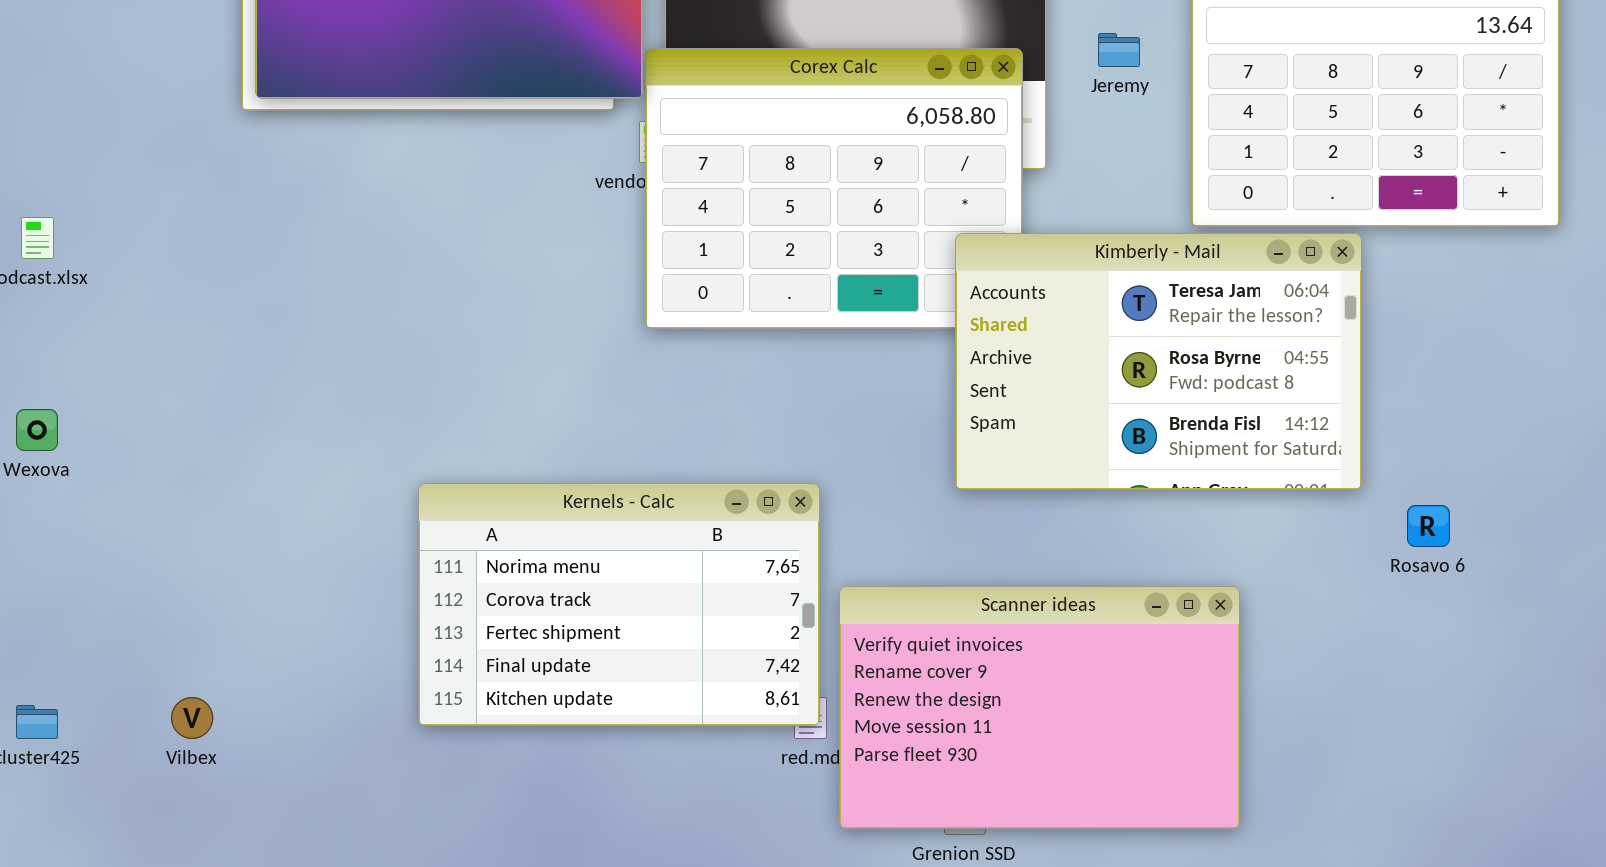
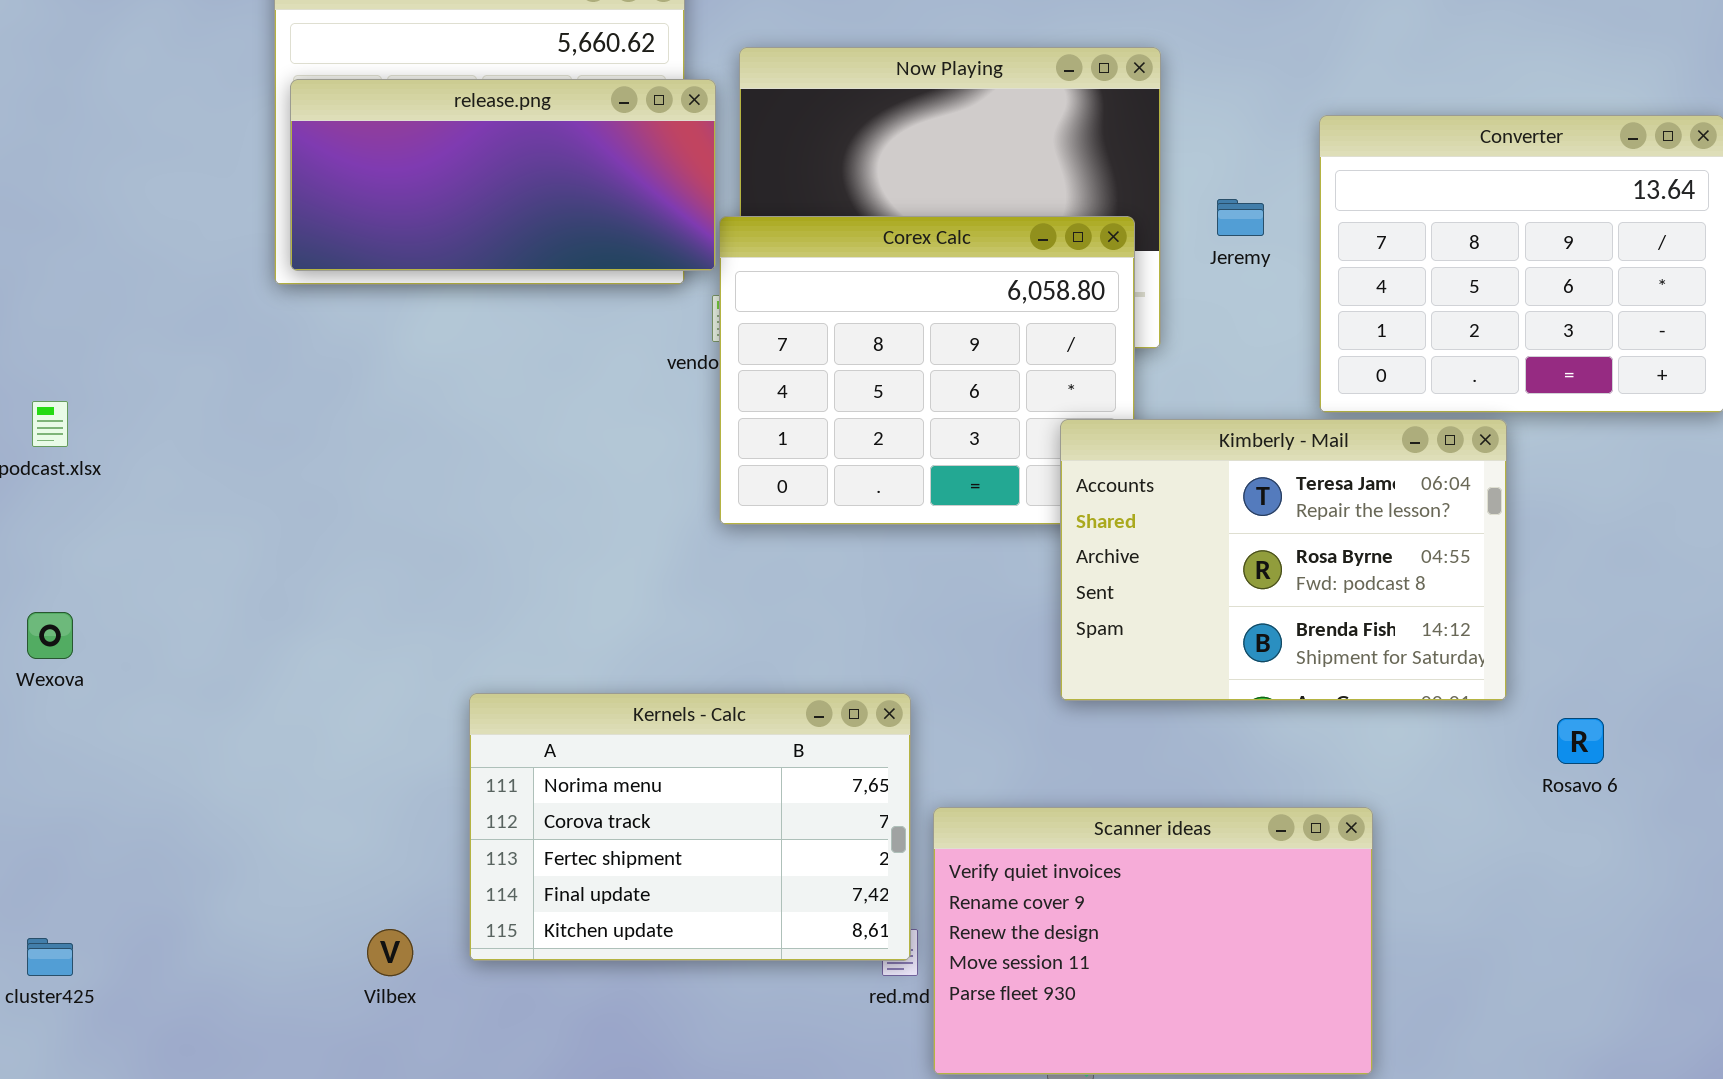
Vilbex: [171,697,213,739] -> [367,929,413,976], moved

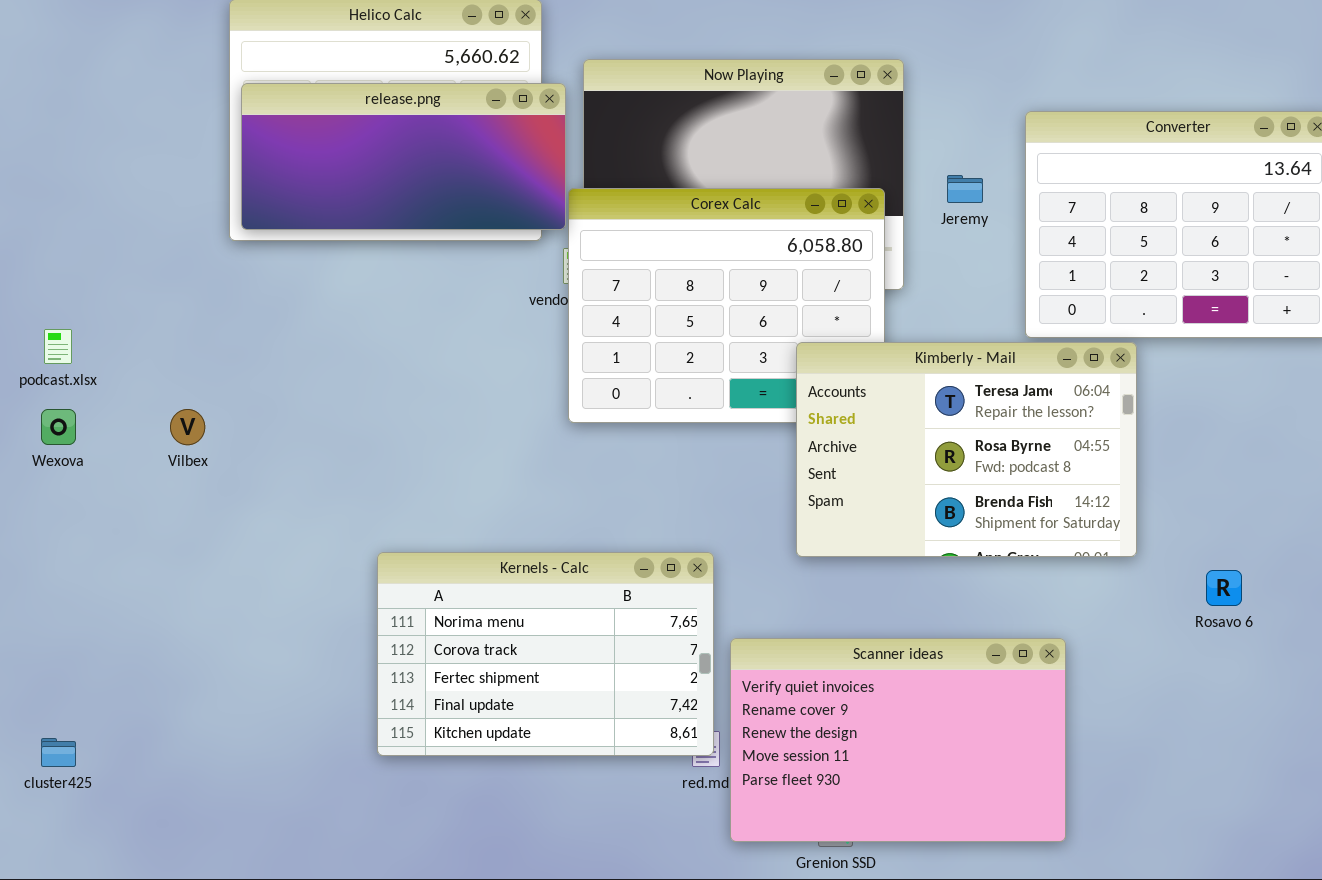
Kimberly - Mail: [1060,419,1507,701] -> [796,342,1137,557], moved
Wexova: [27,612,73,659] -> [41,409,76,445], moved
Vilbex: [367,929,413,976] -> [170,409,205,445], moved

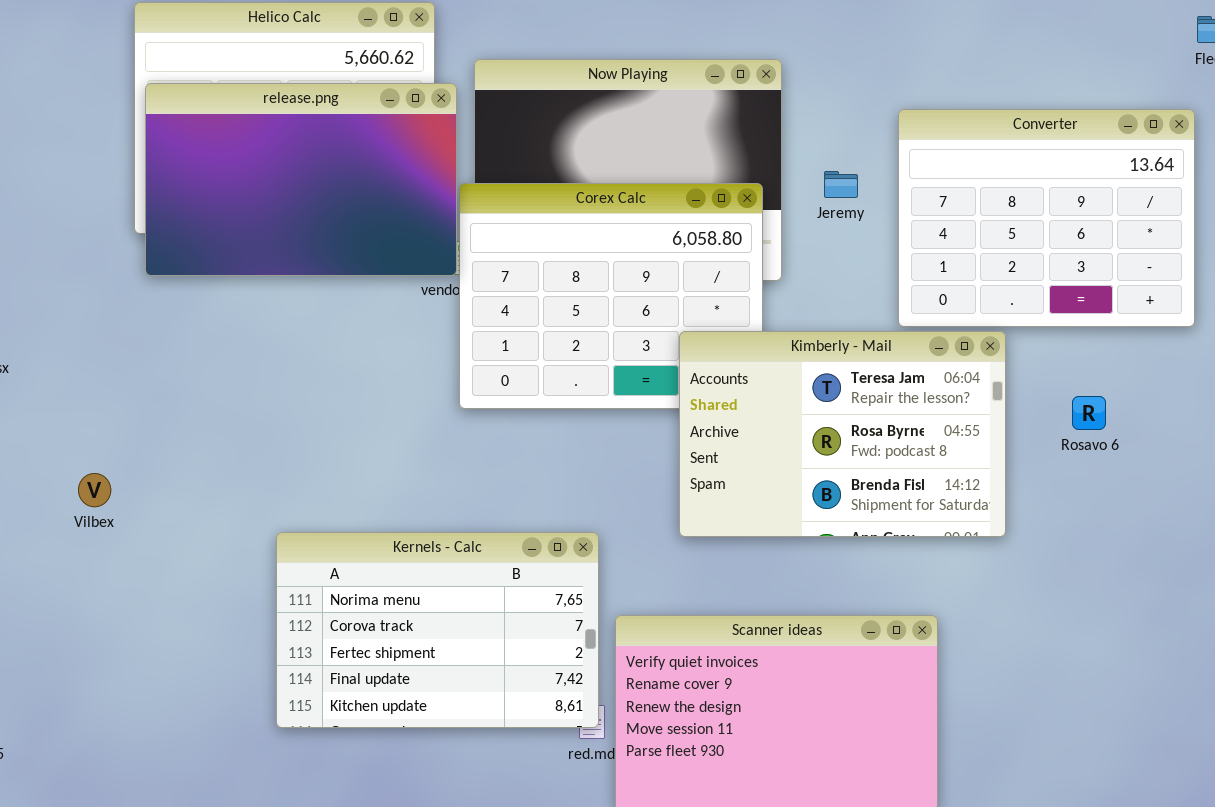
release.png: [241,83,566,230] -> [145,83,457,276], resized
Vilbex: [170,409,205,445] -> [78,473,111,507], moved
Rosavo 6: [1206,570,1242,606] -> [1072,396,1106,430], moved

